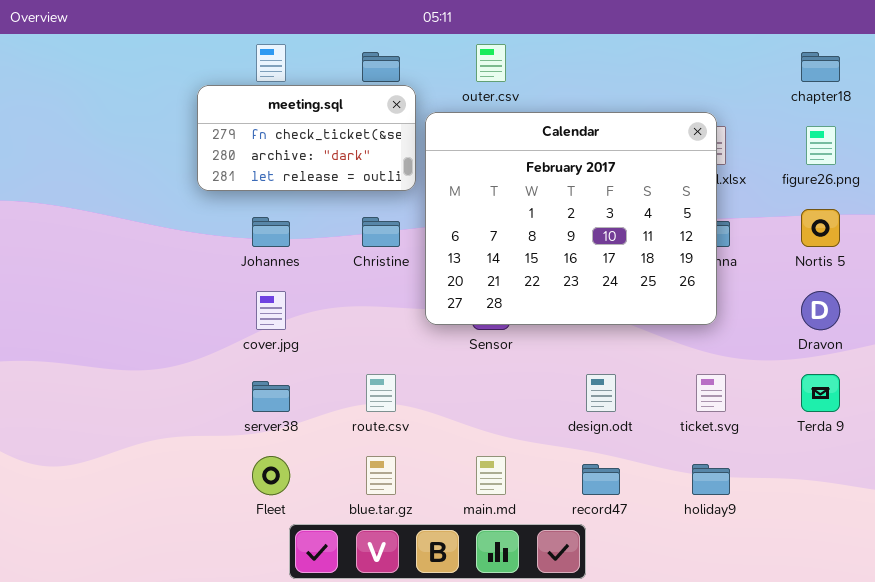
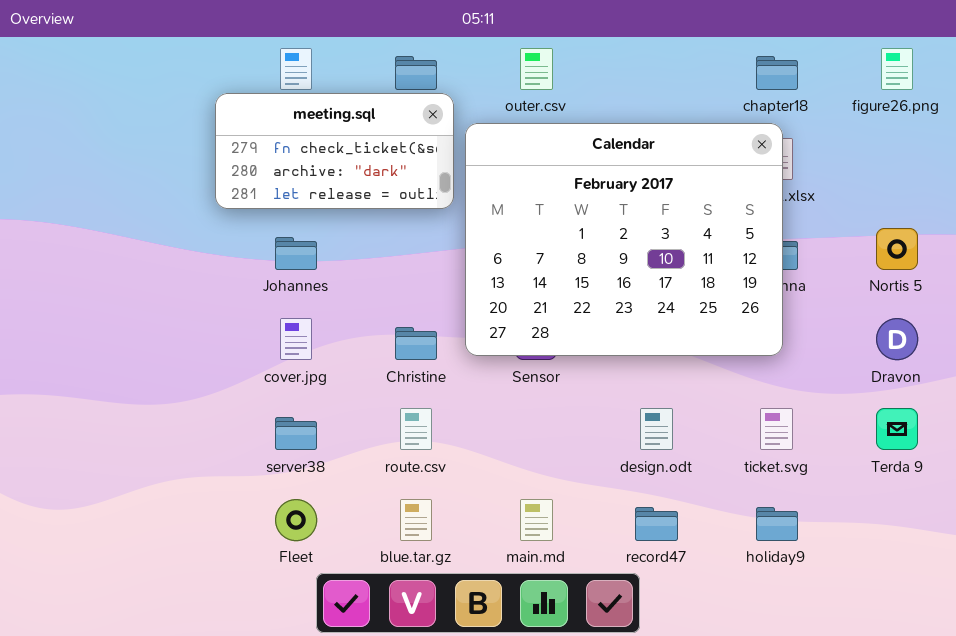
chapter18: [801,52,840,82] -> [756,56,798,90], moved
figure26.png: [806,126,836,165] -> [881,48,913,90], moved
Christine: [362,217,400,247] -> [395,327,437,360], moved

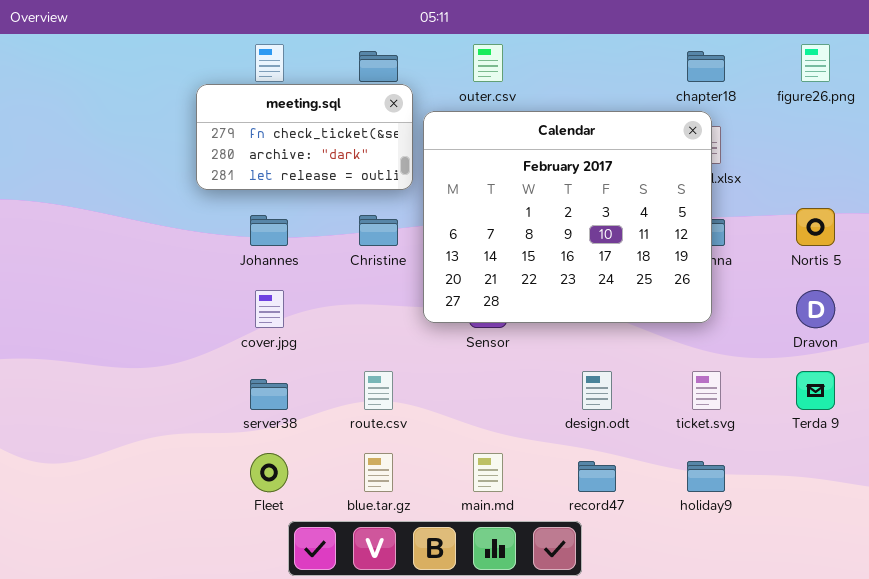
Christine: [395,327,437,360] -> [359,215,398,246], moved

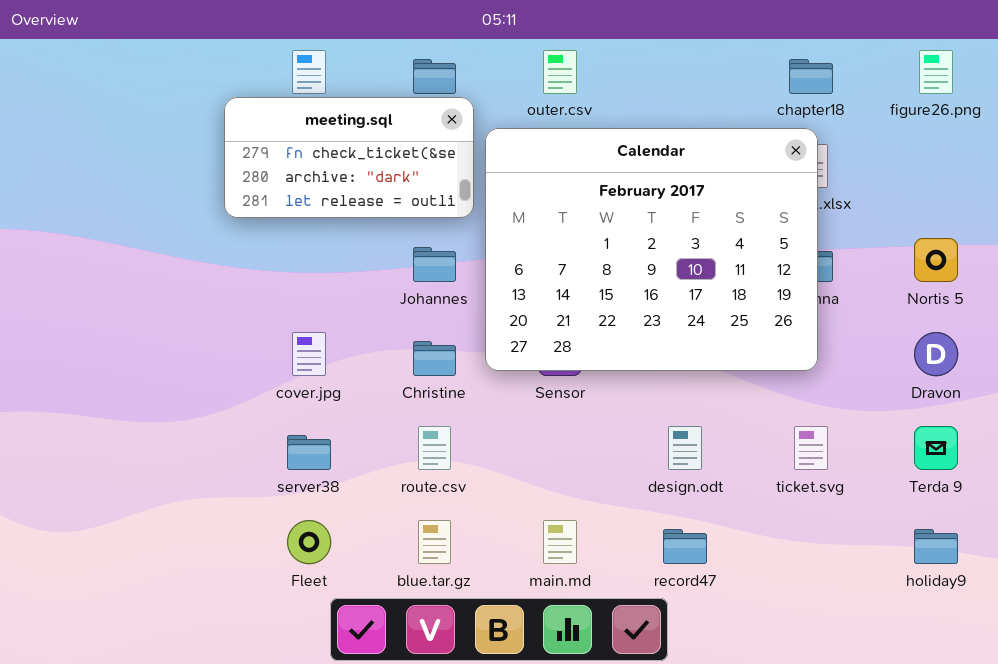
Johannes: [250,215,288,246] -> [413,247,456,282], moved
Christine: [359,215,398,246] -> [413,341,456,376], moved
holiday9: [687,461,725,492] -> [914,529,958,564], moved

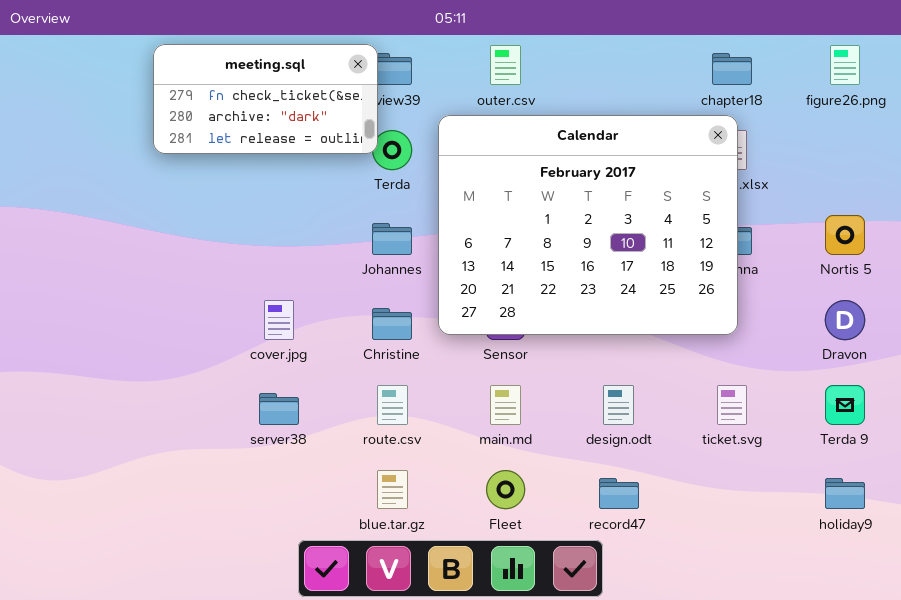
meeting.sql: [224,97,474,218] -> [153,44,378,154], moved
Fleet: [287,520,331,564] -> [486,470,525,509], moved
main.md: [543,520,577,564] -> [490,385,521,425], moved

